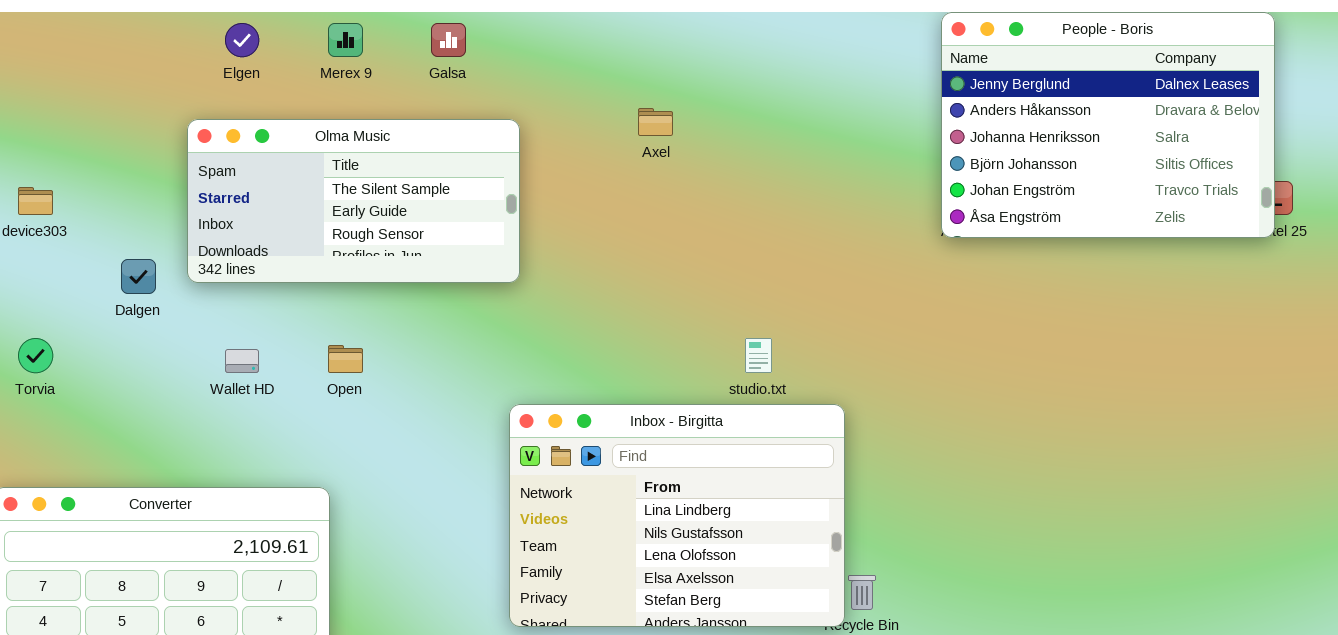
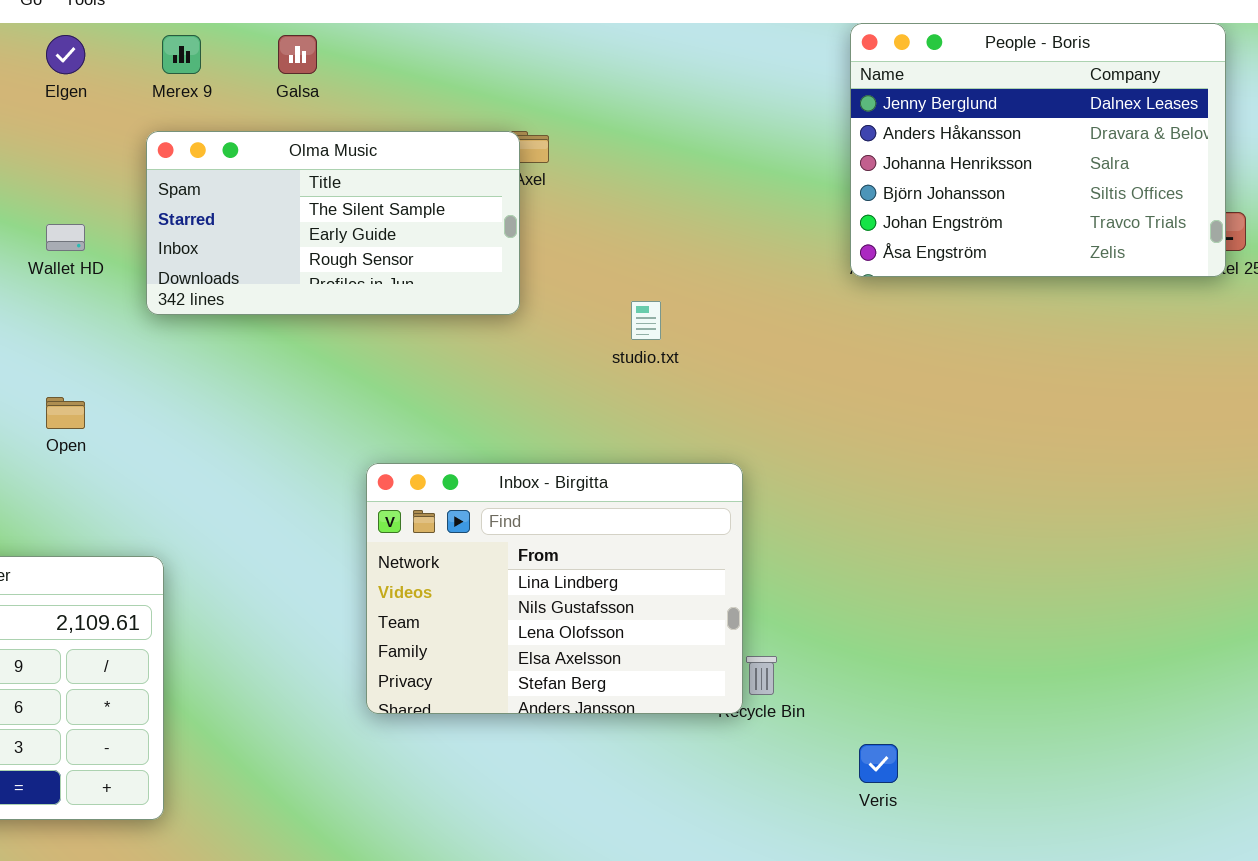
Olma Music: [187,119,520,283] -> [146,131,520,315], moved
studio.txt: [745,338,772,373] -> [631,301,661,340], moved
Open: [328,345,363,373] -> [46,397,85,429], moved
Wallet HD: [225,349,259,373] -> [46,224,85,251], moved

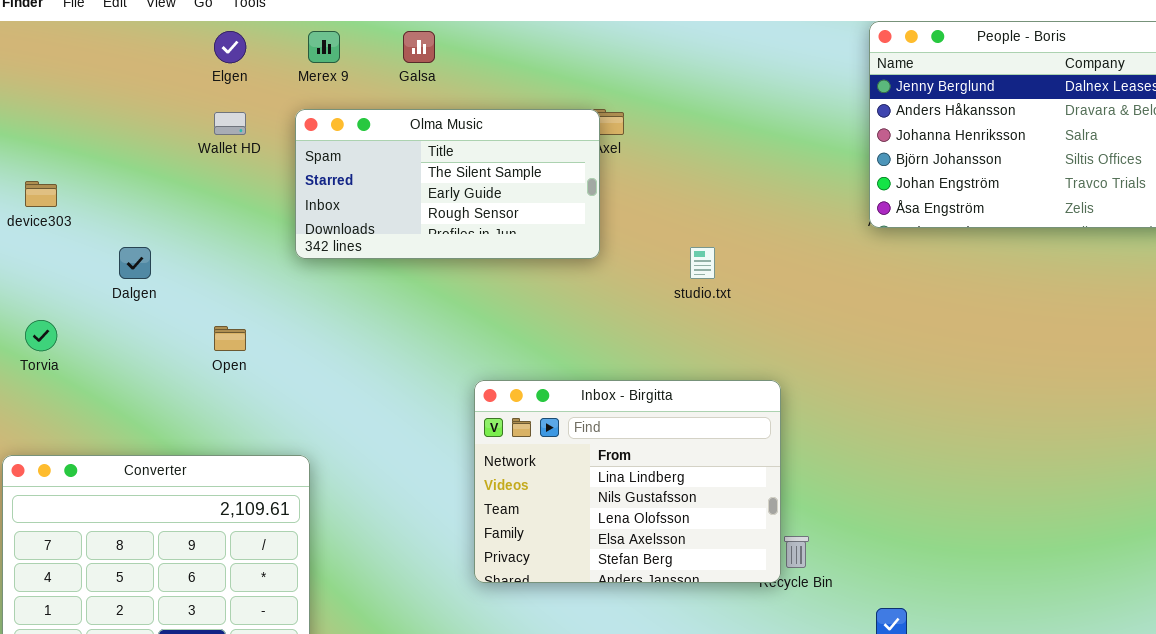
Wallet HD: [46,224,85,251] -> [214,112,246,135], moved

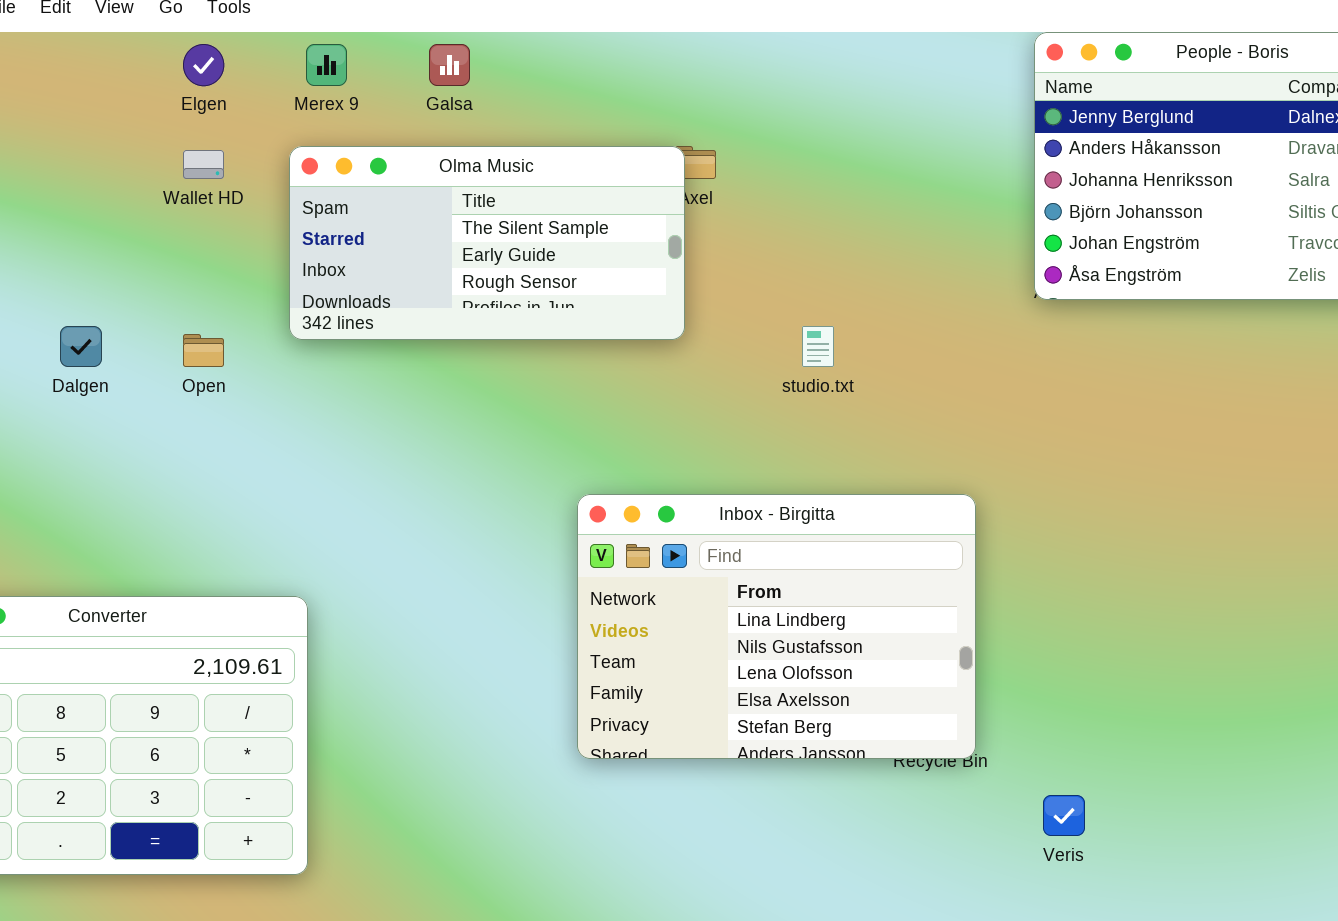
Open: [214,326,246,351] -> [183,334,224,367], moved
Inbox - Birgitta: [474,380,781,583] -> [577,494,976,759], moved

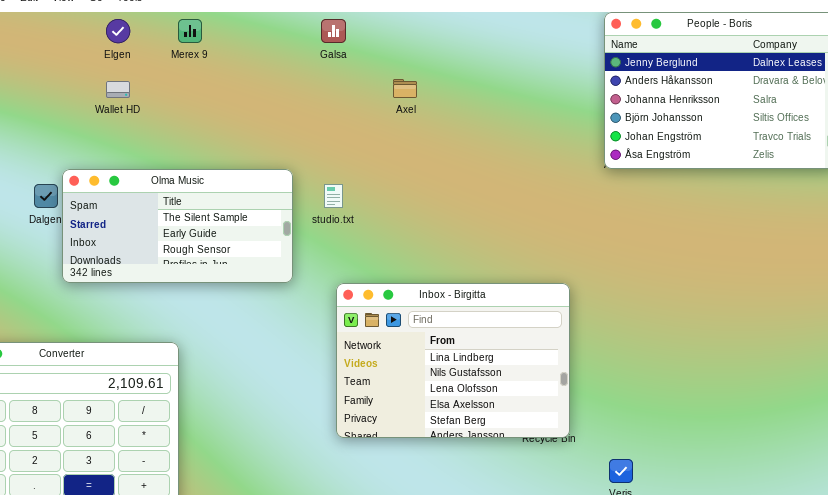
Galsa: [429,44,470,86] -> [321,19,346,43], moved
Olma Music: [289,146,685,340] -> [62,169,293,283], moved
studio.txt: [802,326,834,367] -> [324,184,343,208], moved

